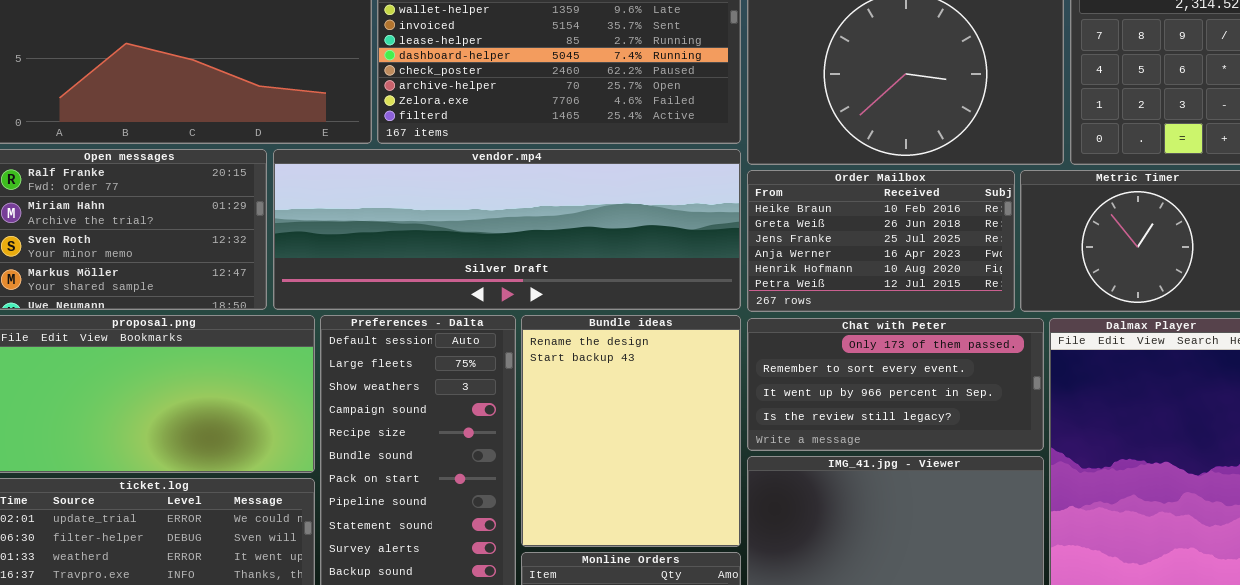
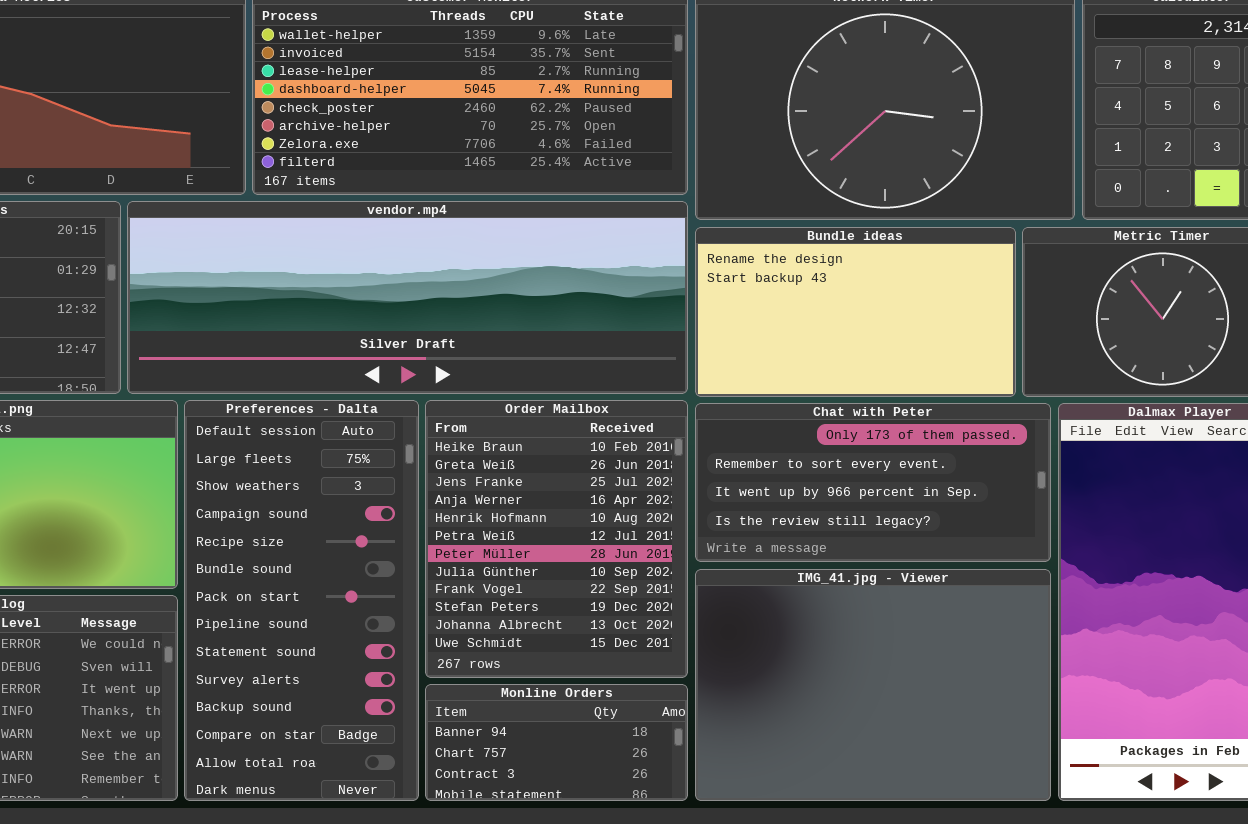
Order Mailbox: [747,170,1015,312] -> [425,400,688,678], moved, resized
Bundle ideas: [521,315,741,547] -> [695,227,1016,397], moved, resized

